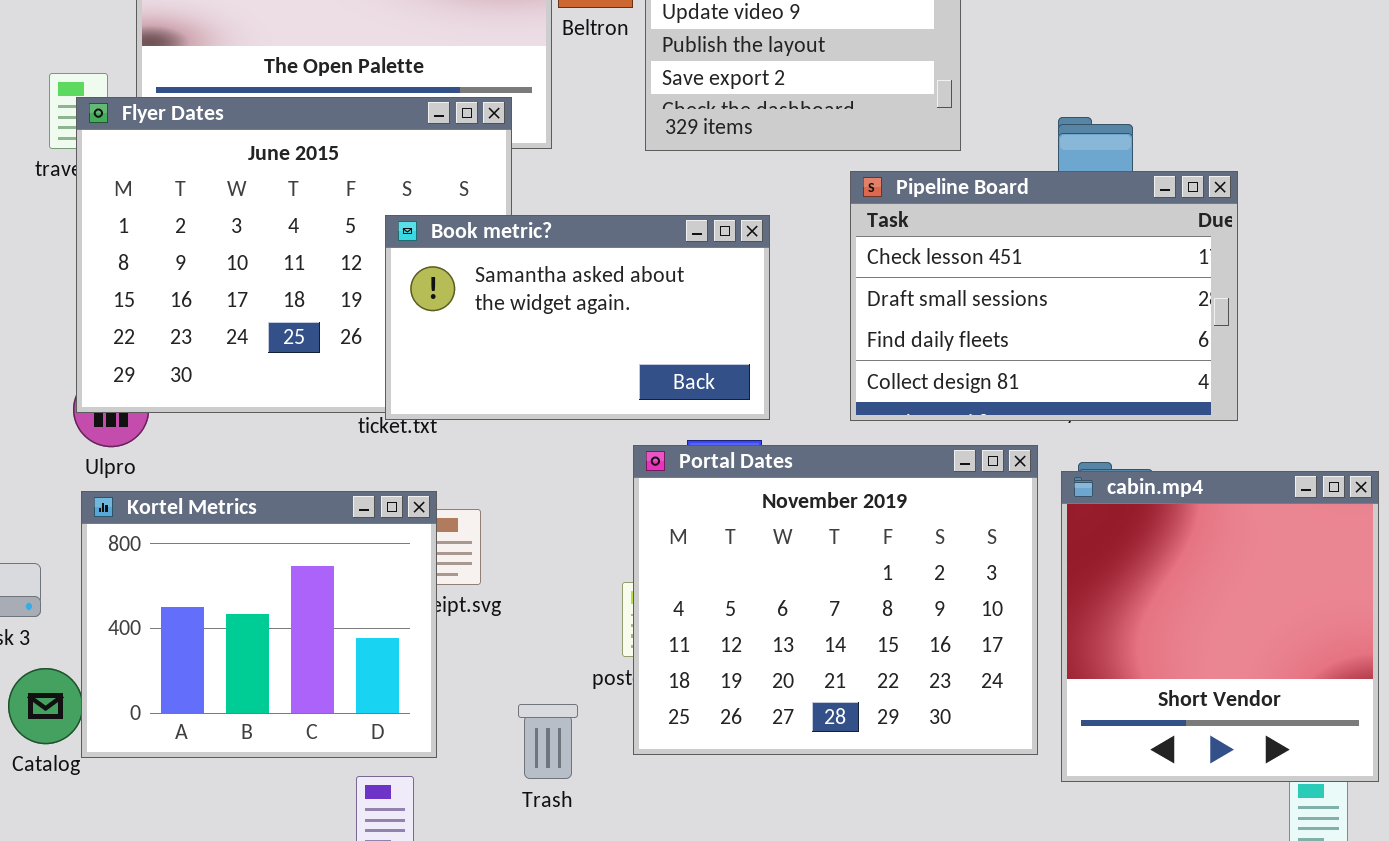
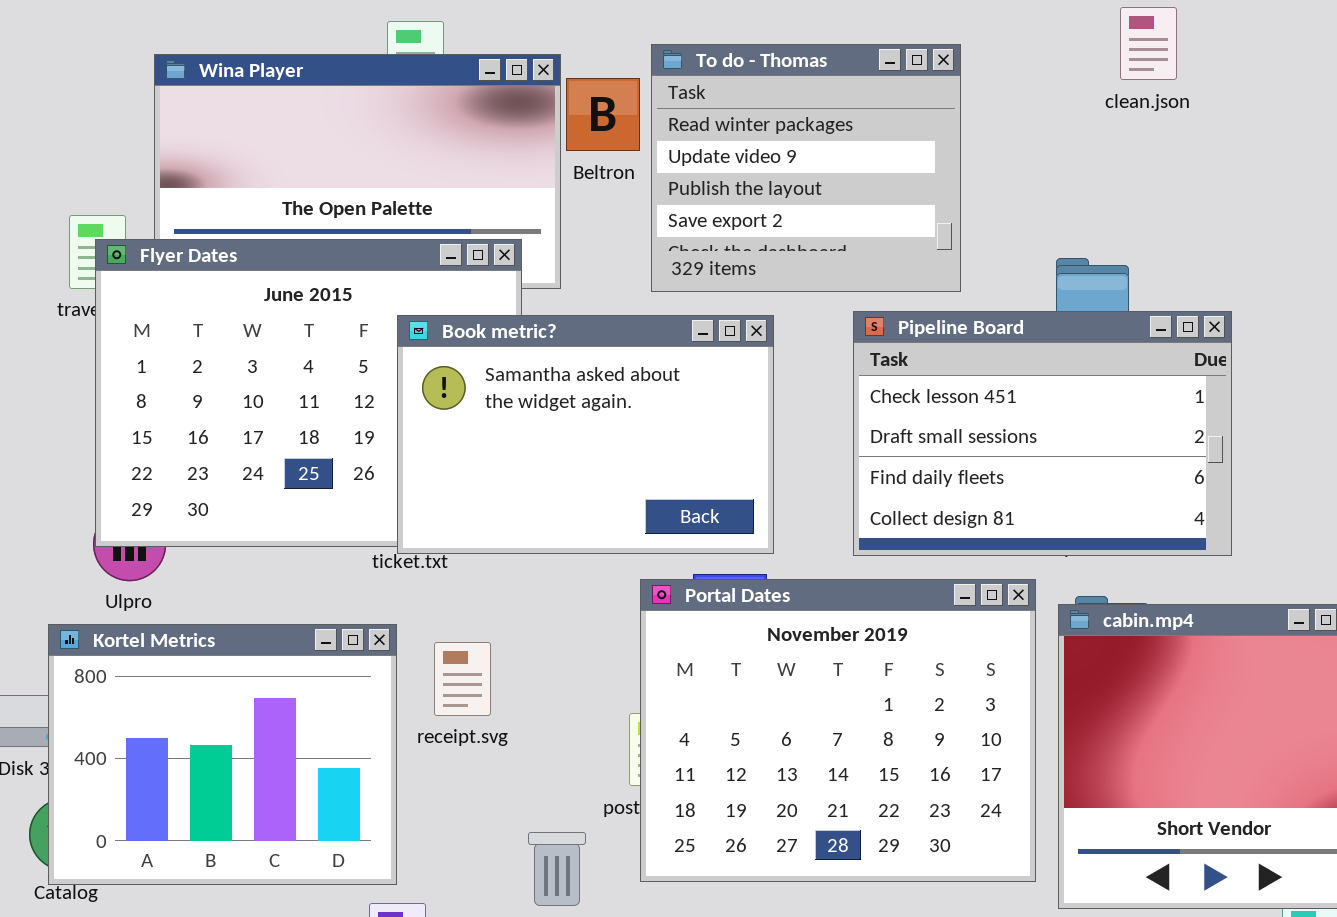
Book metric?: [385,215,770,420] -> [397,315,774,554], resized
Kortel Metrics: [81,491,437,758] -> [48,624,397,885], moved

